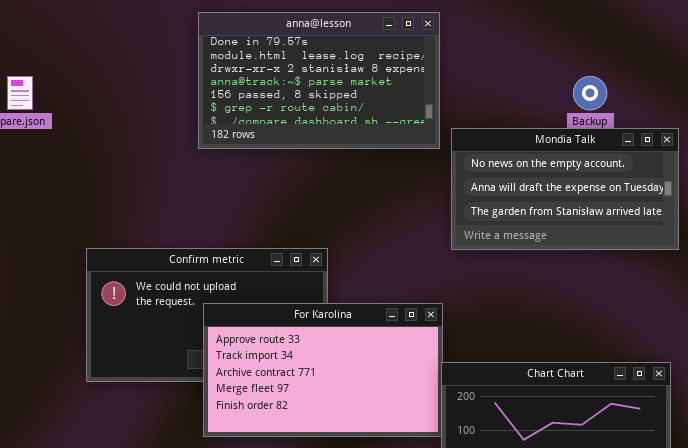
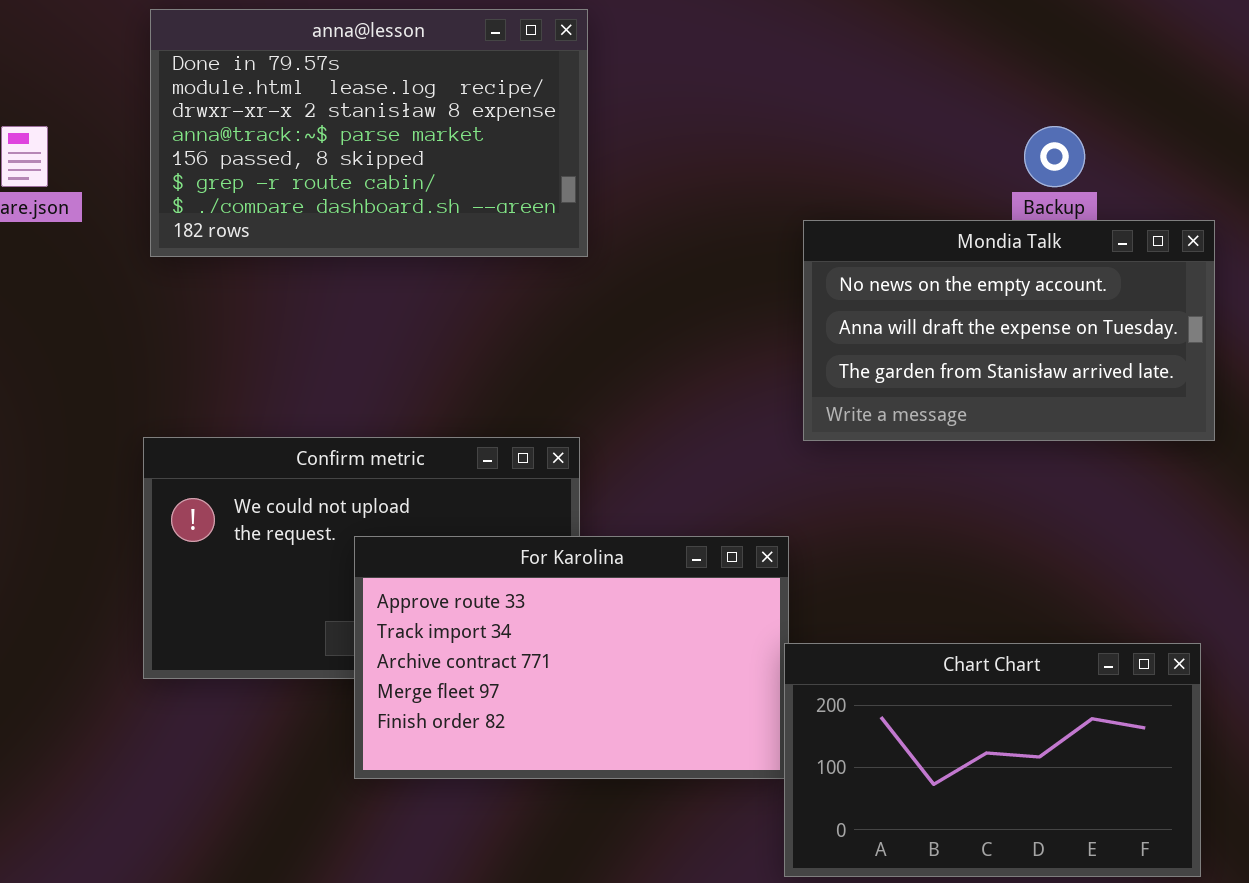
anna@lesson: [198,12,440,149] -> [150,9,588,257], moved

